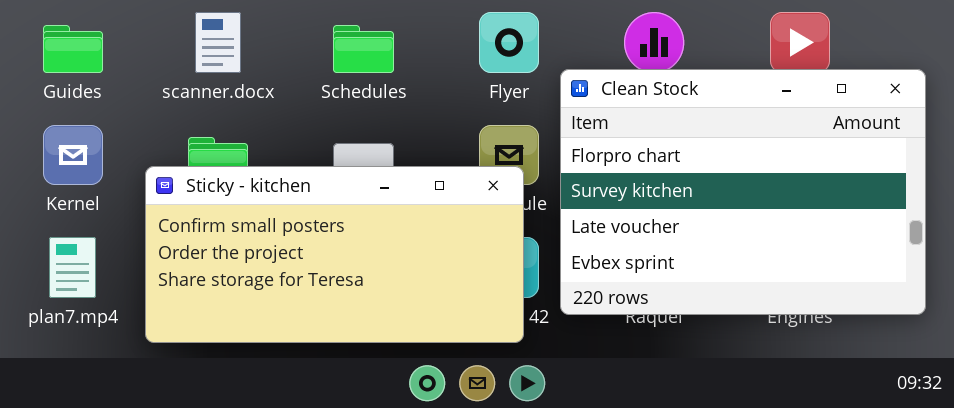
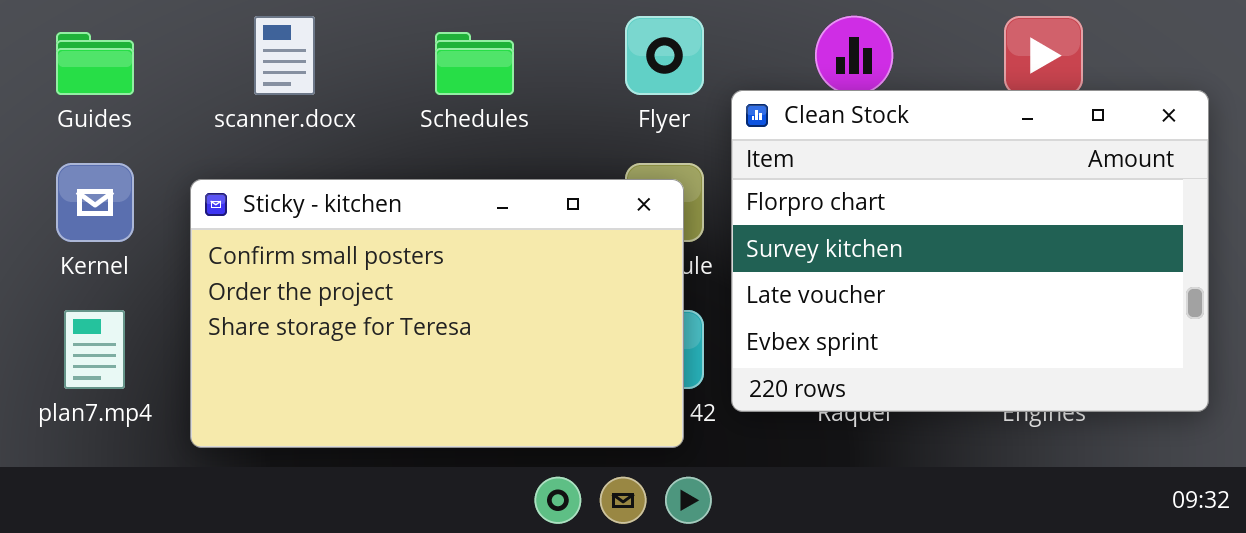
Sticky - kitchen: [145,166,524,343] -> [190,179,684,448], resized

